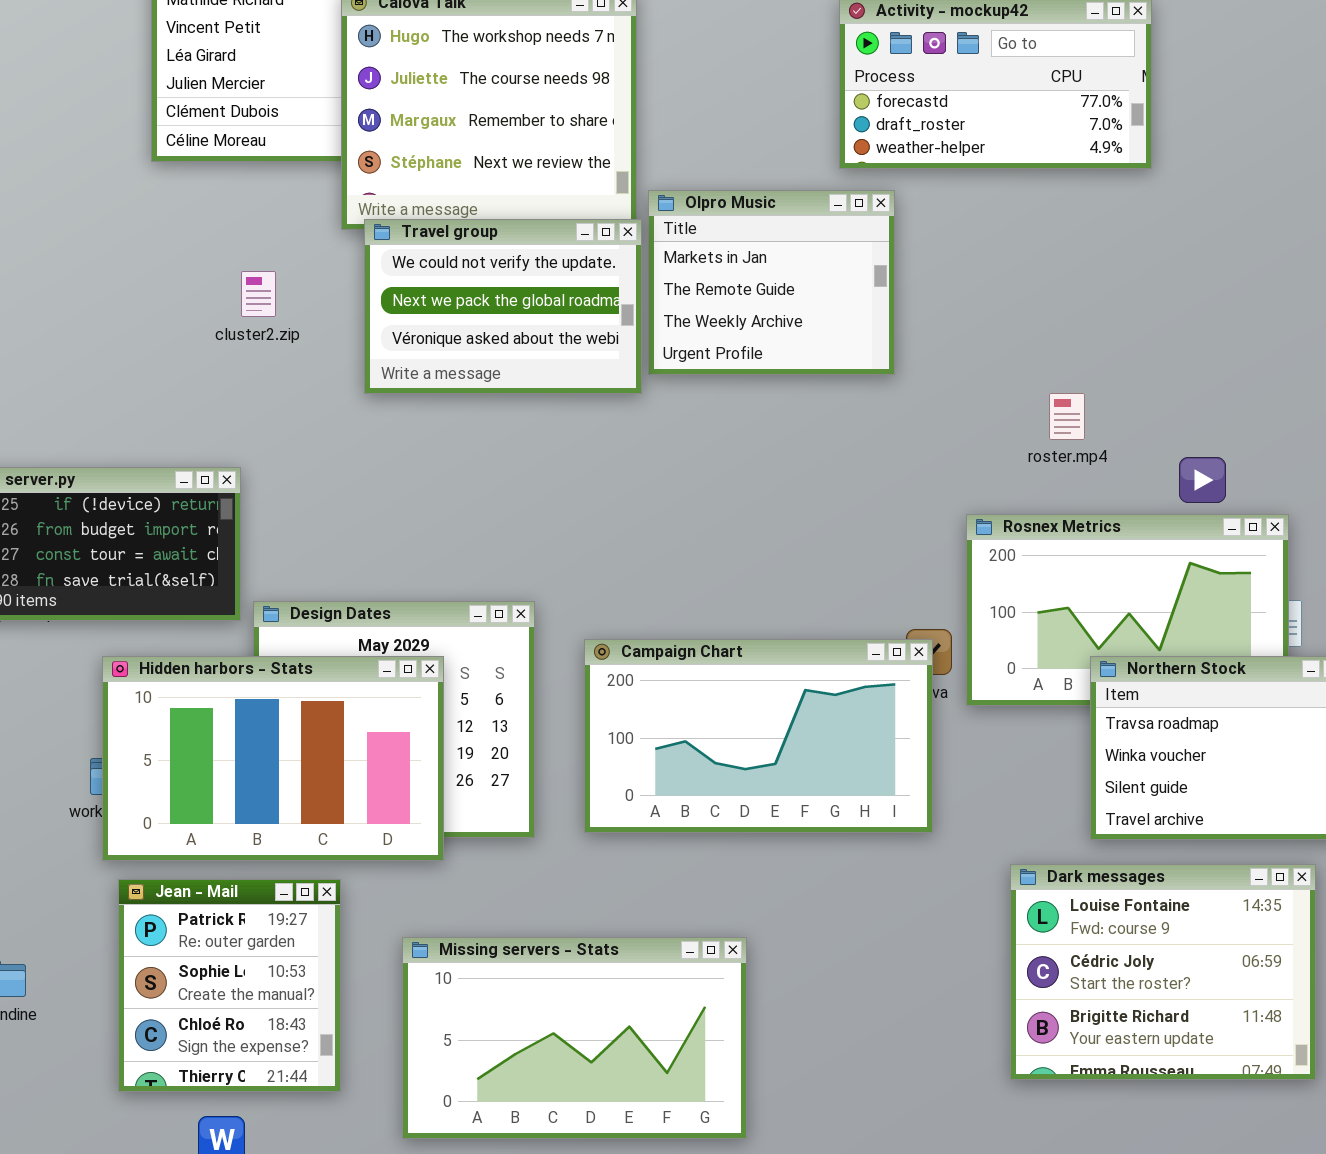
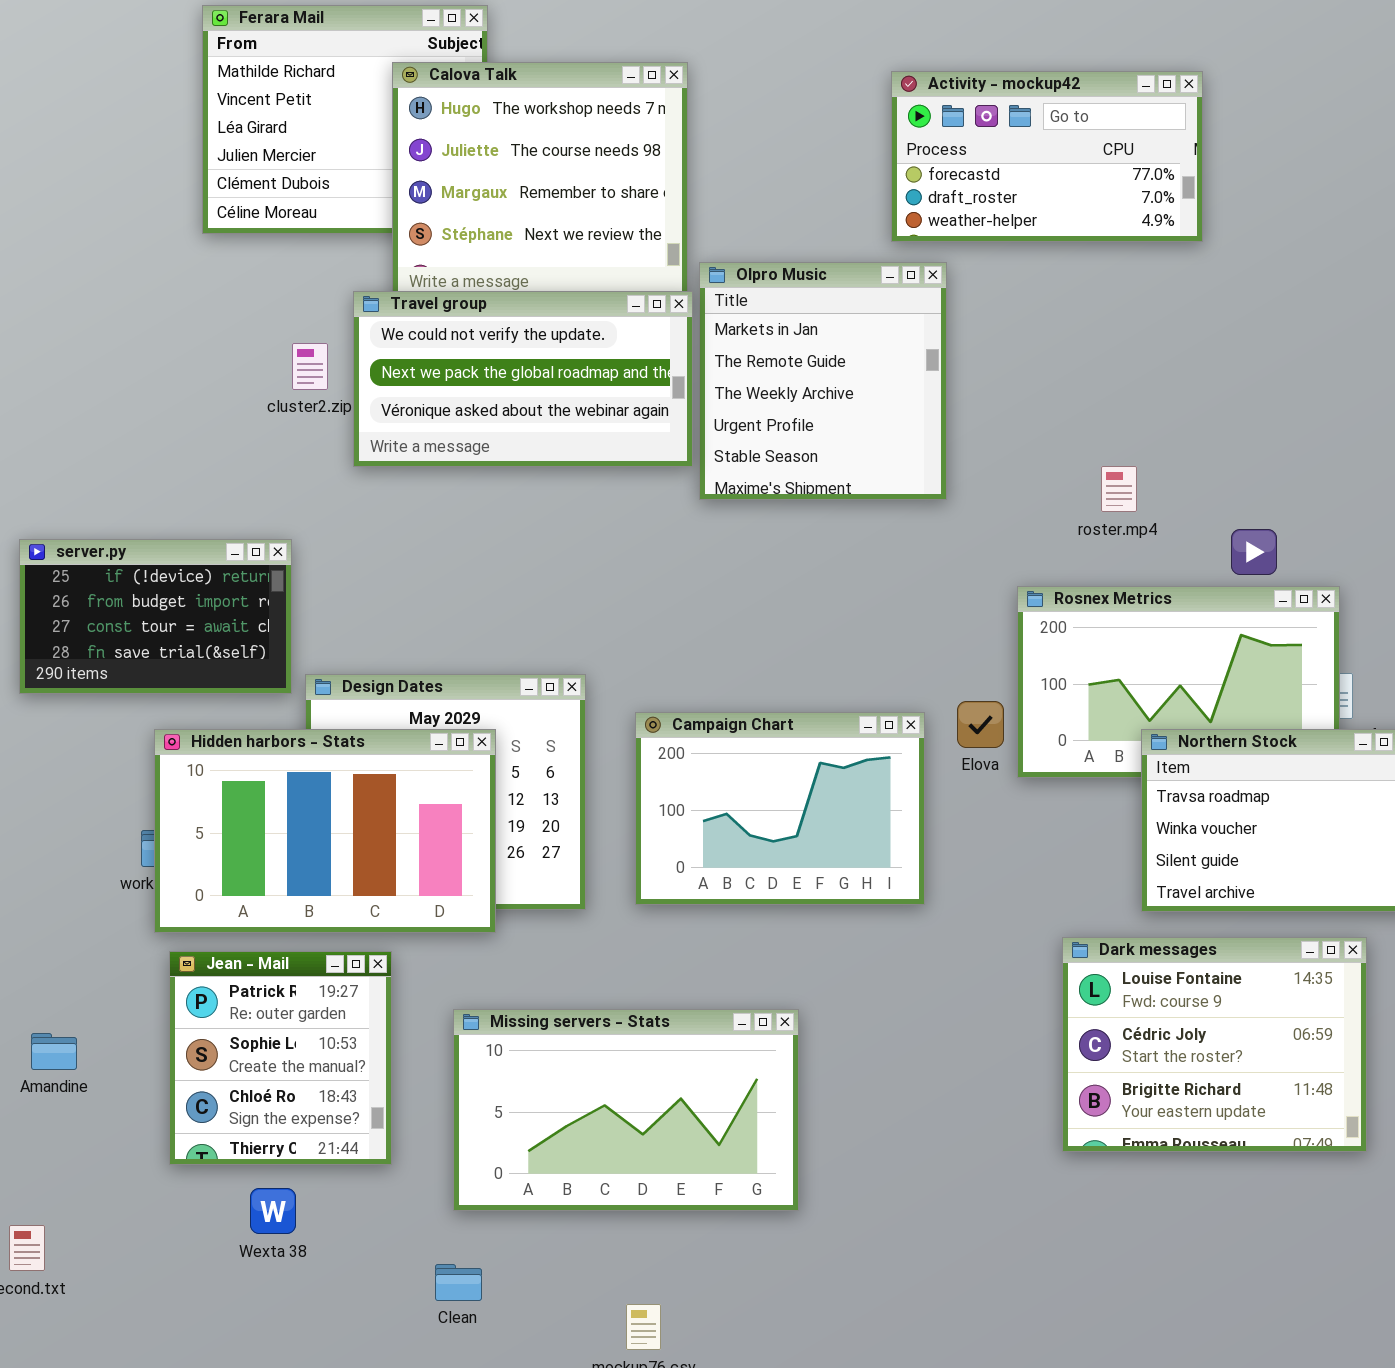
Olpro Music: [648,190,895,375] -> [699,262,947,500], resized
Travel group: [364,219,642,394] -> [353,291,693,467], resized
Campaign Chart: [584,639,933,833] -> [635,712,925,905], resized

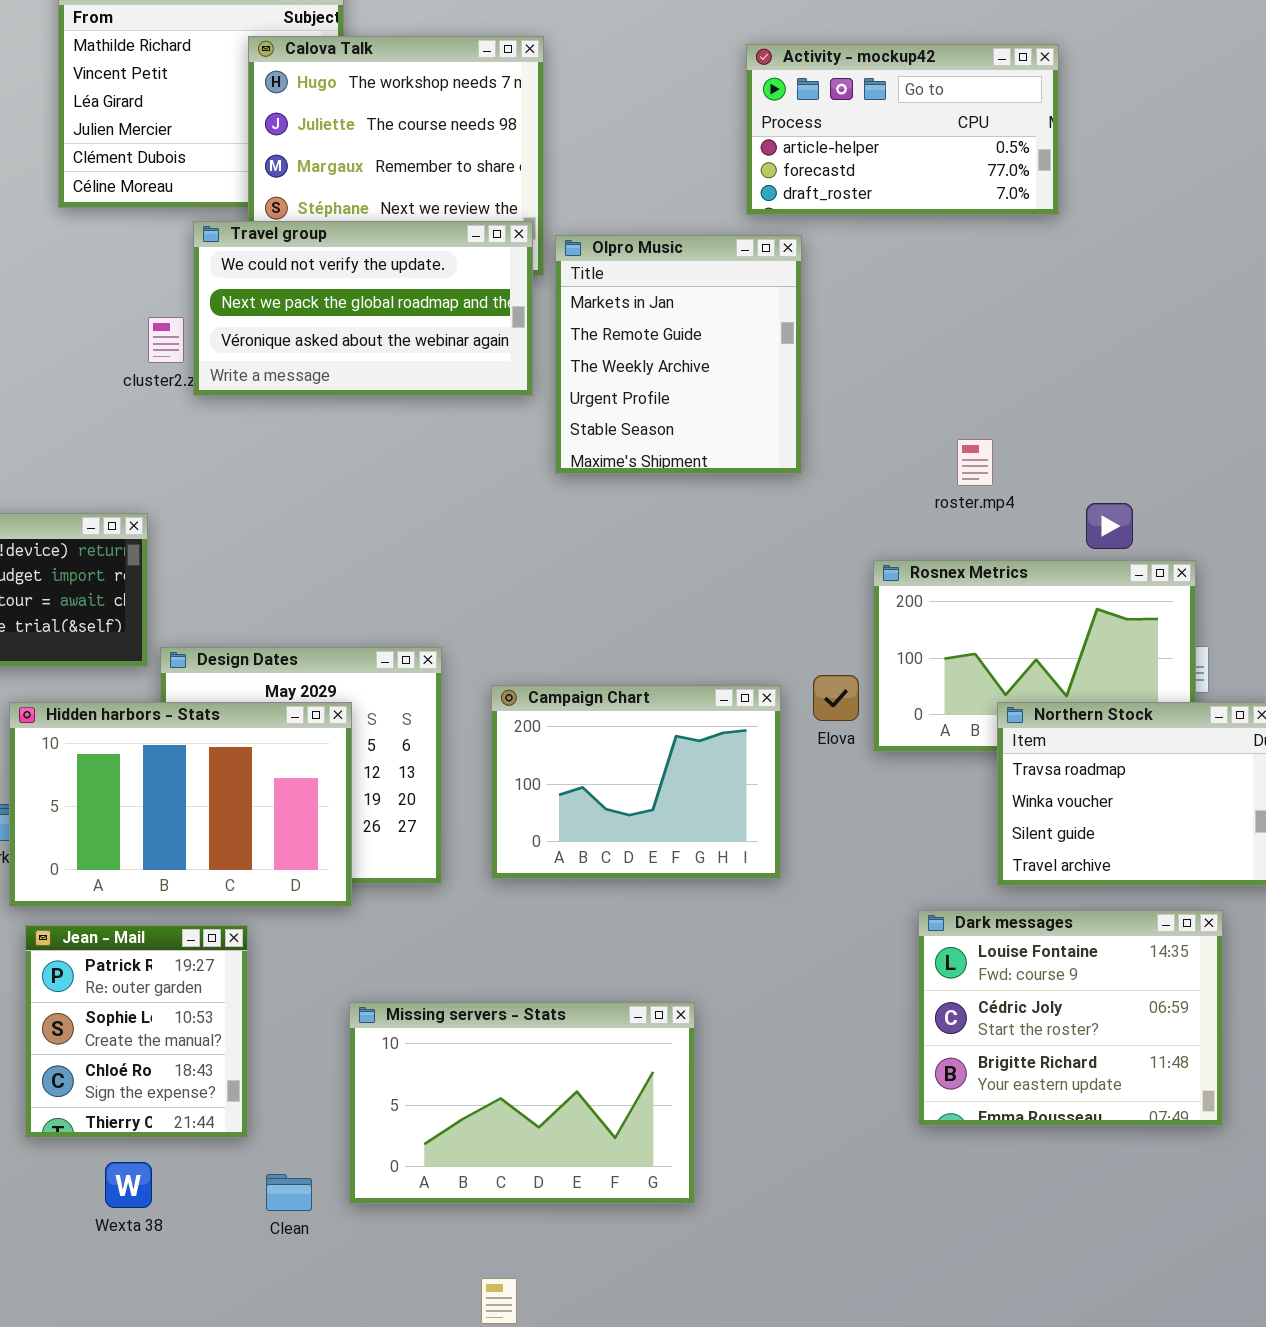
Activity - mockup42: [891,71,1203,242] -> [746,44,1059,215], scrolled up 1 row
Travel group: [353,291,693,467] -> [193,221,533,396], moved
Missing servers - Stats: [453,1009,799,1211] -> [349,1002,695,1204], moved
Clean: [435,1264,482,1301] -> [266,1174,312,1211], moved

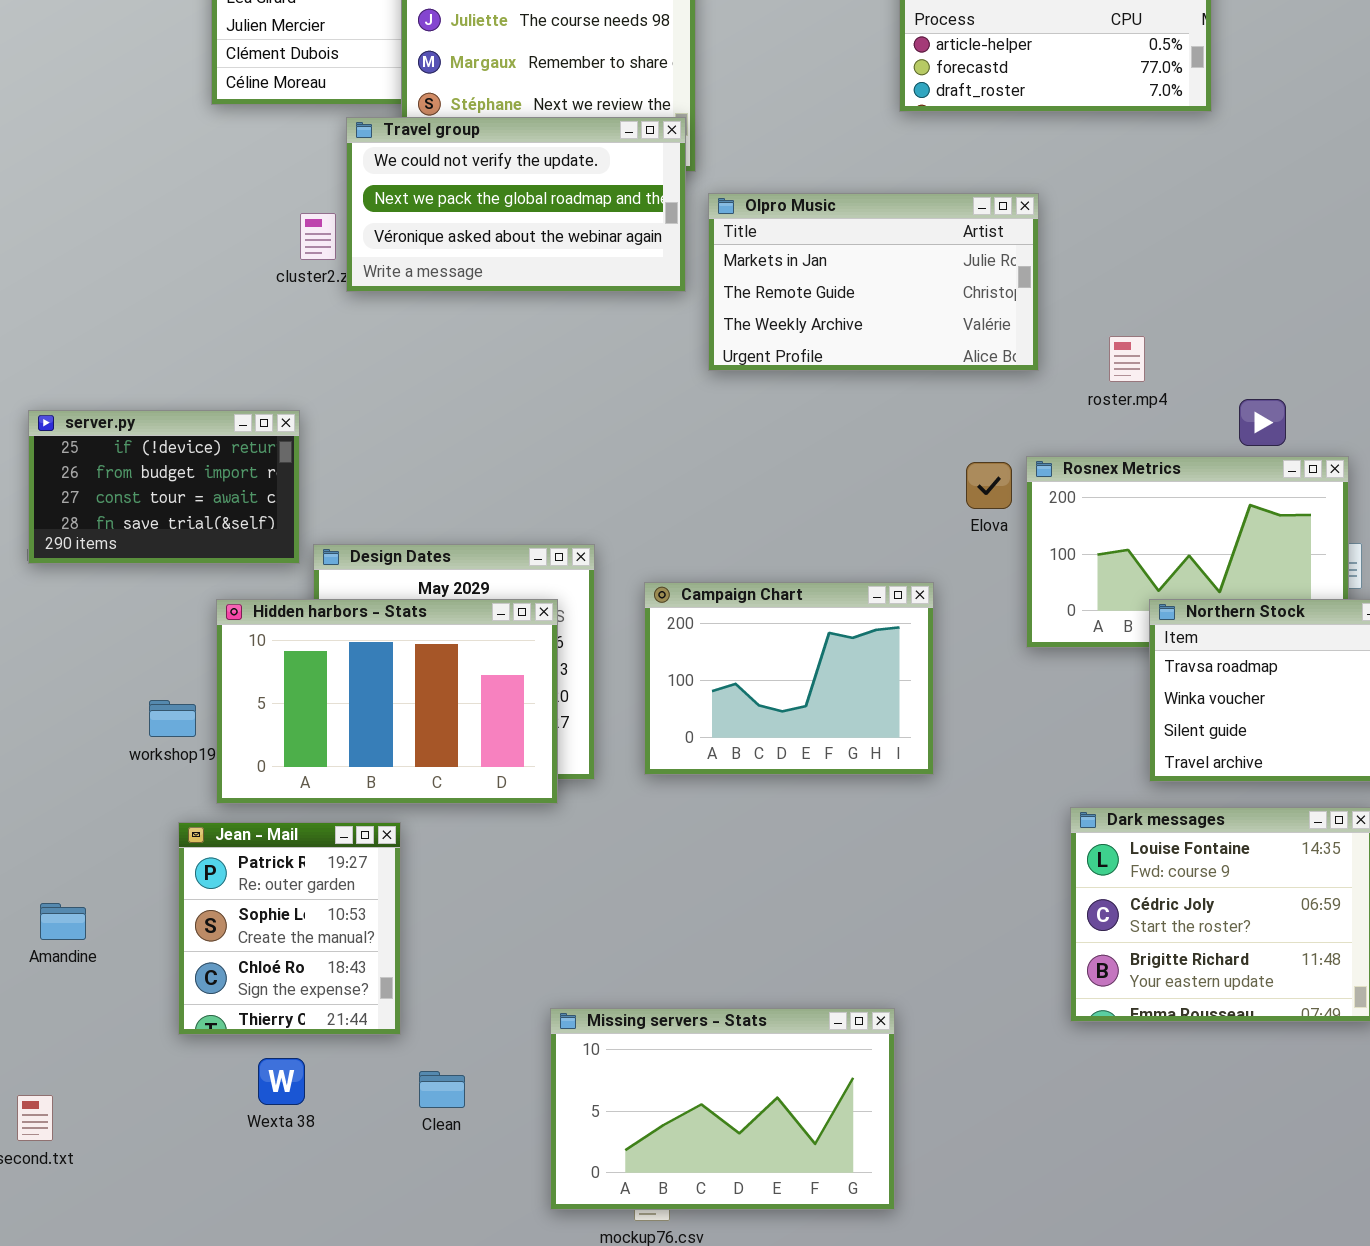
Olpro Music: [555,235,802,474] -> [708,193,1039,371], resized
Elova: [813,675,859,721] -> [966,462,1012,509], moved
Hidden harbors - Stats: [9,702,352,907] -> [216,599,558,804], moved
Missing servers - Stats: [349,1002,695,1204] -> [550,1008,895,1210], moved

